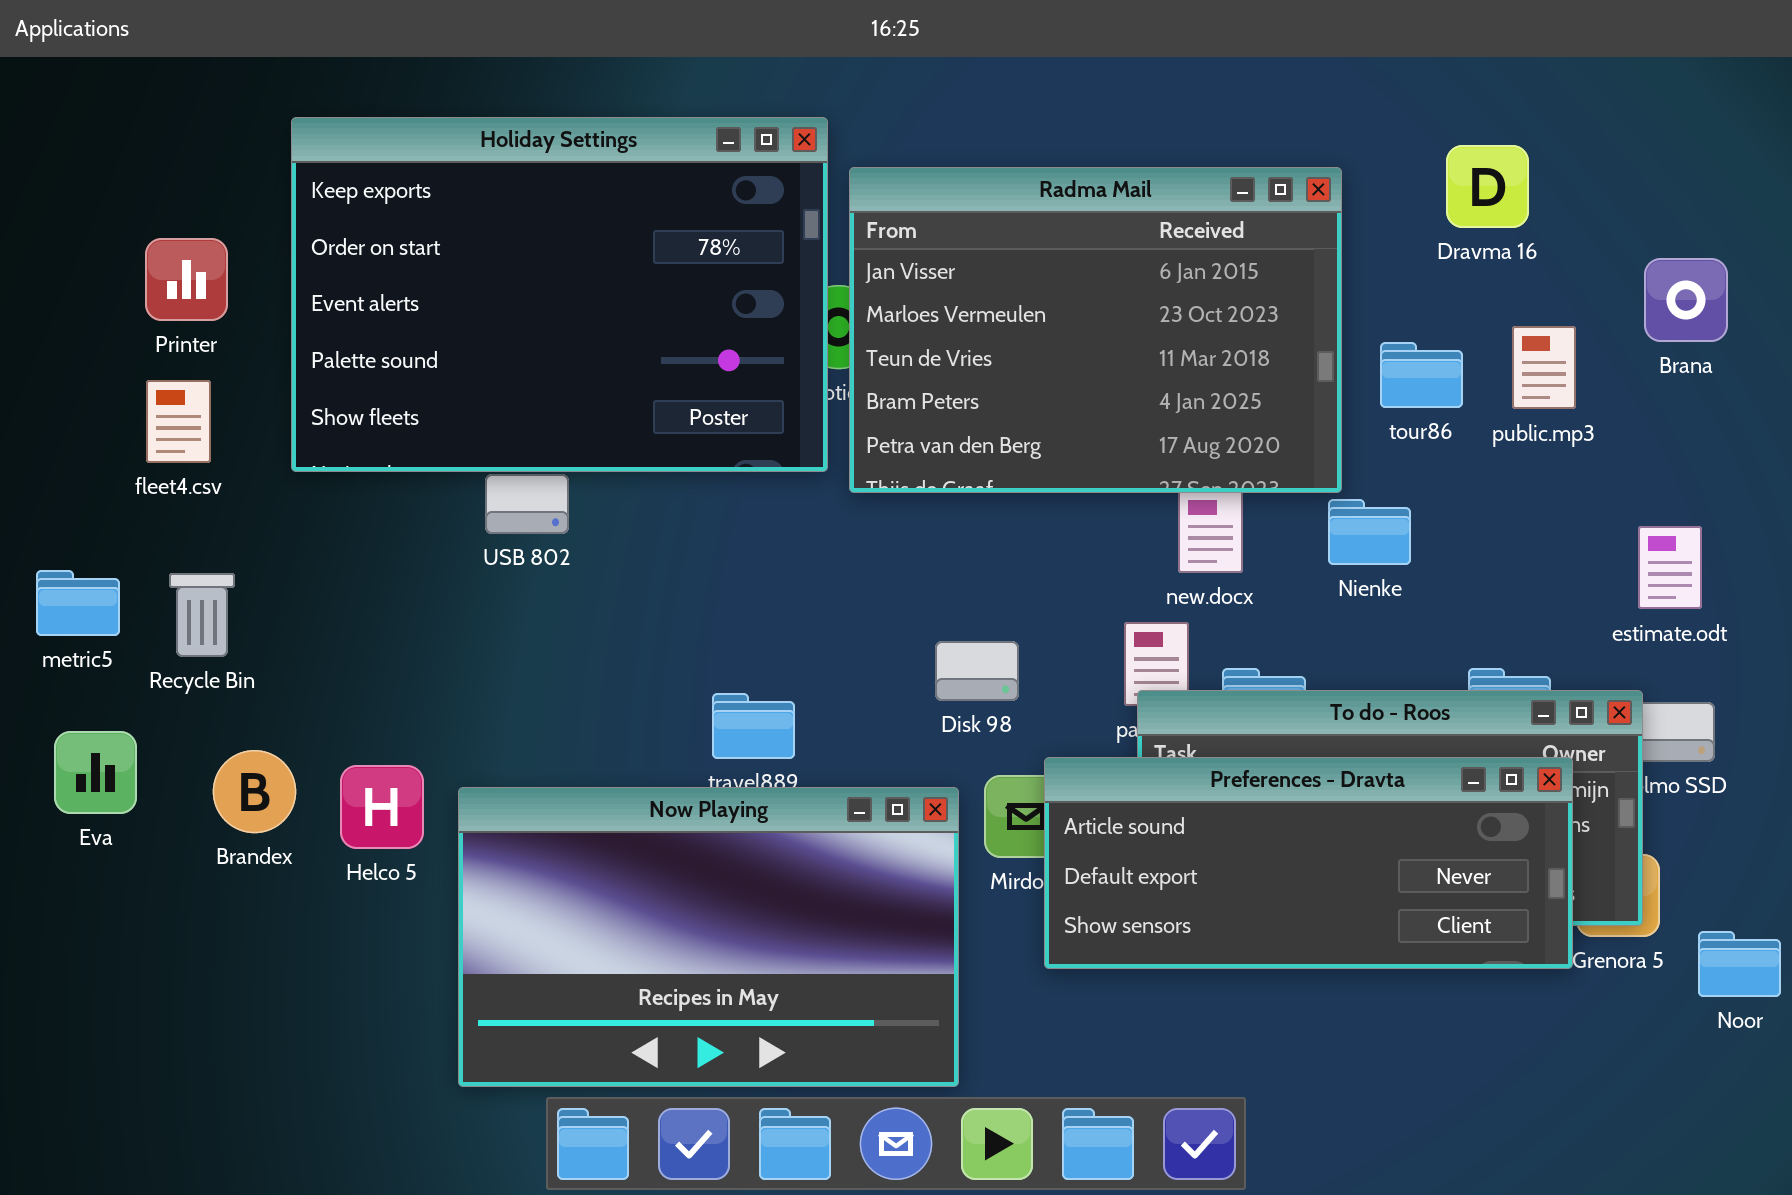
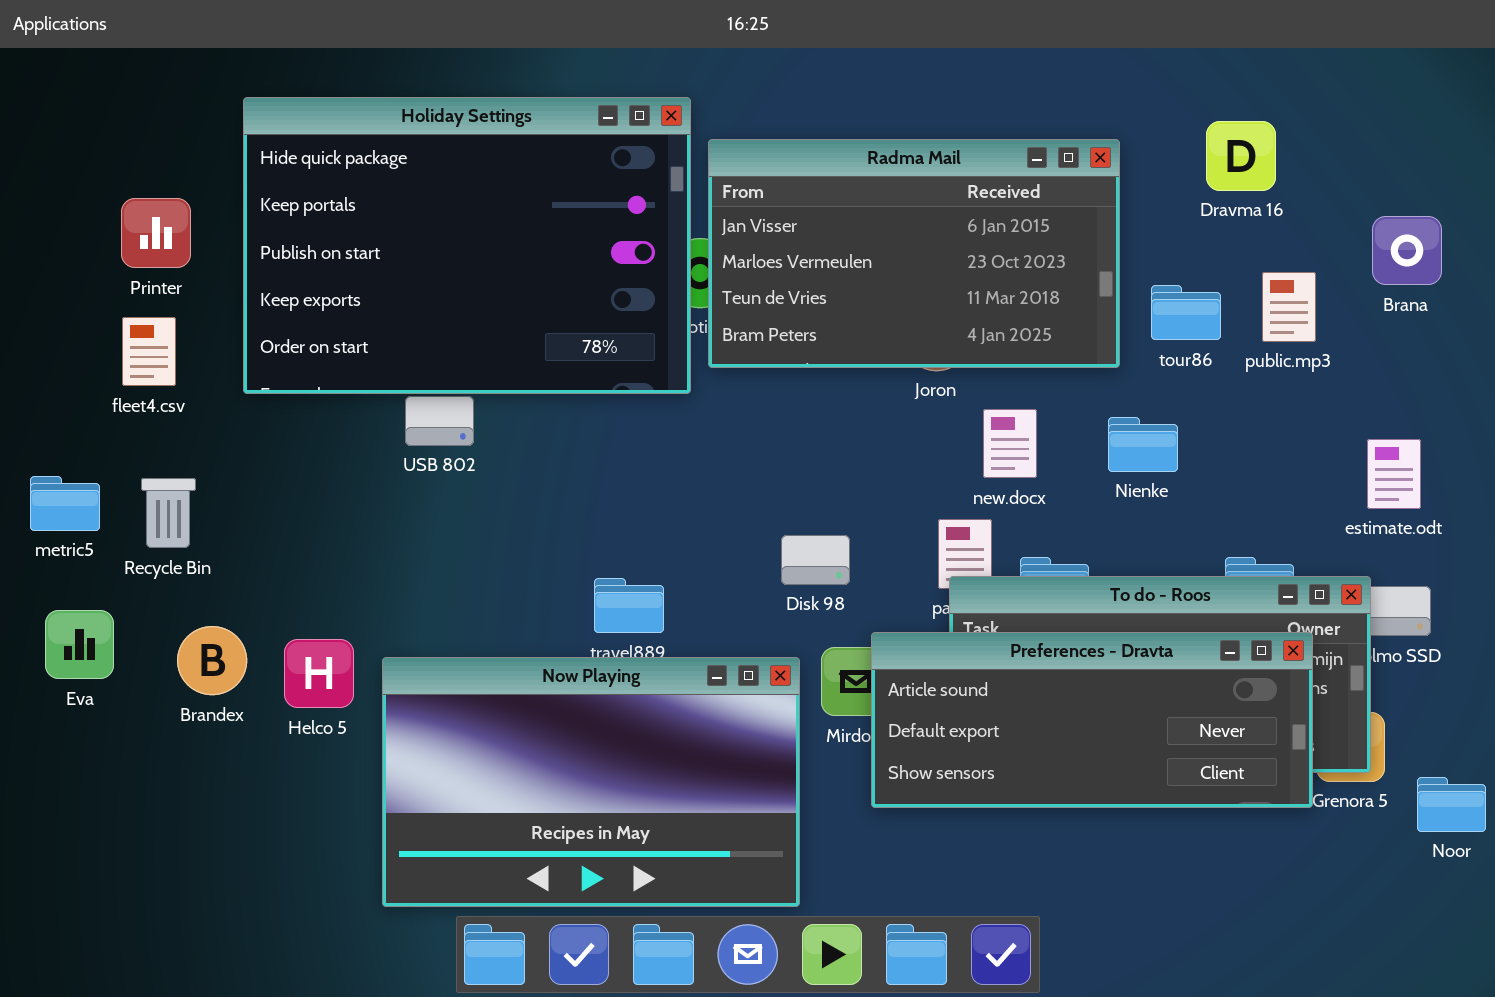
Holiday Settings: [291,117,828,472] -> [243,97,691,394], scrolled up 3 rows
Radma Mail: [849,167,1342,493] -> [708,139,1120,368], resized

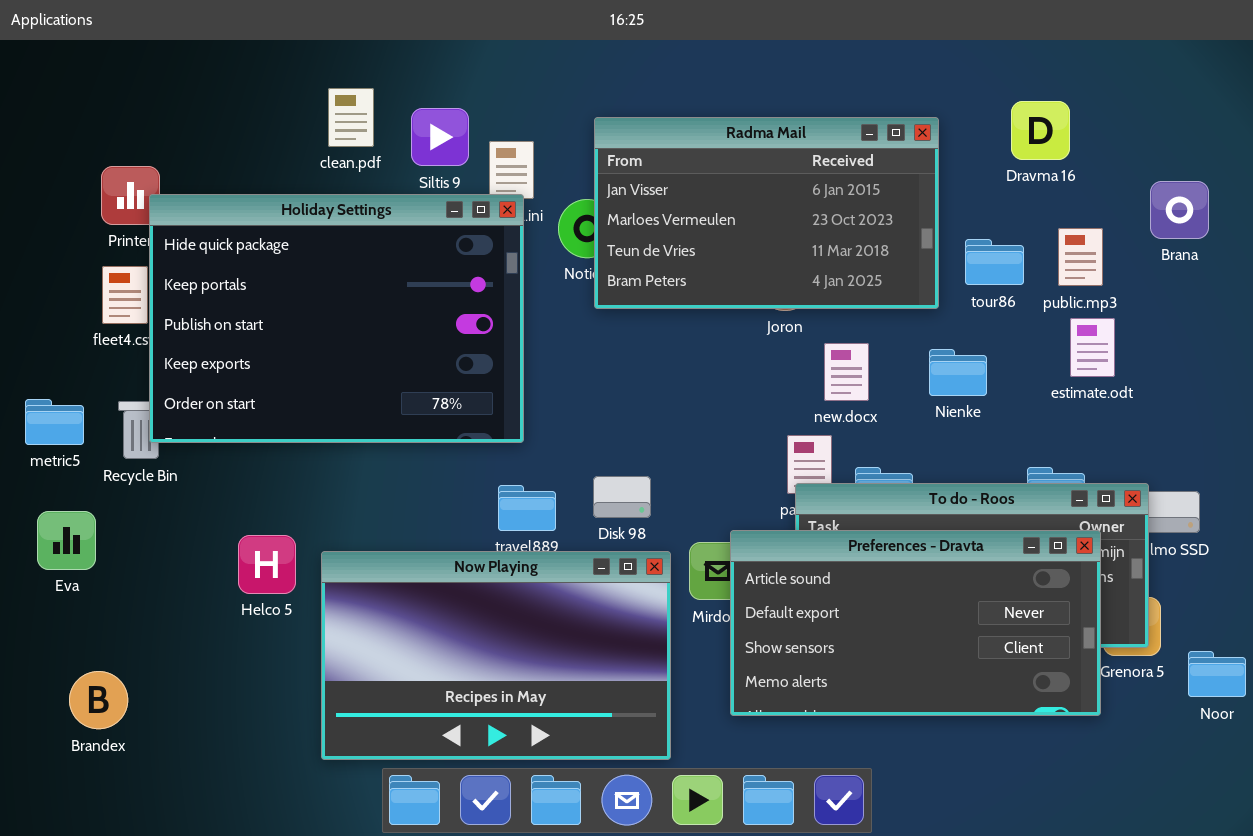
Holiday Settings: [243,97,691,394] -> [149,194,524,443], moved
estimate.odt: [1367,439,1421,509] -> [1070,318,1115,377], moved
Disk 98: [781,535,850,585] -> [593,476,651,518], moved
Brandex: [177,626,247,695] -> [69,671,128,729], moved
Preferences - Dravta: [871,632,1313,808] -> [730,530,1101,716], resized

